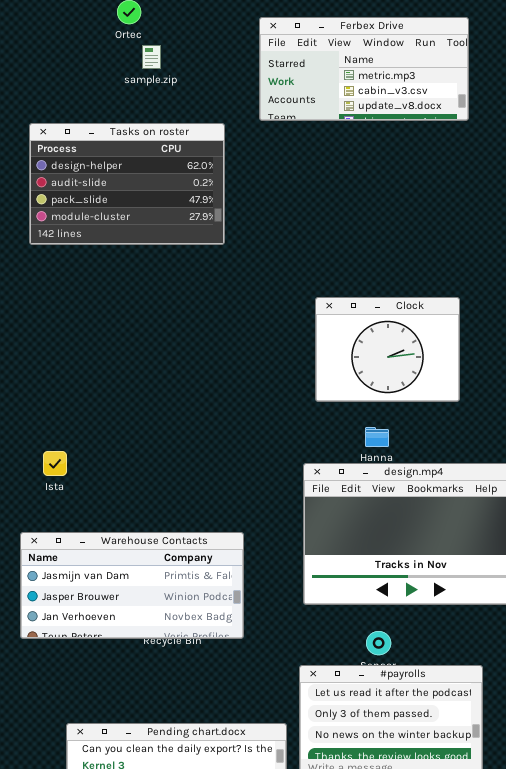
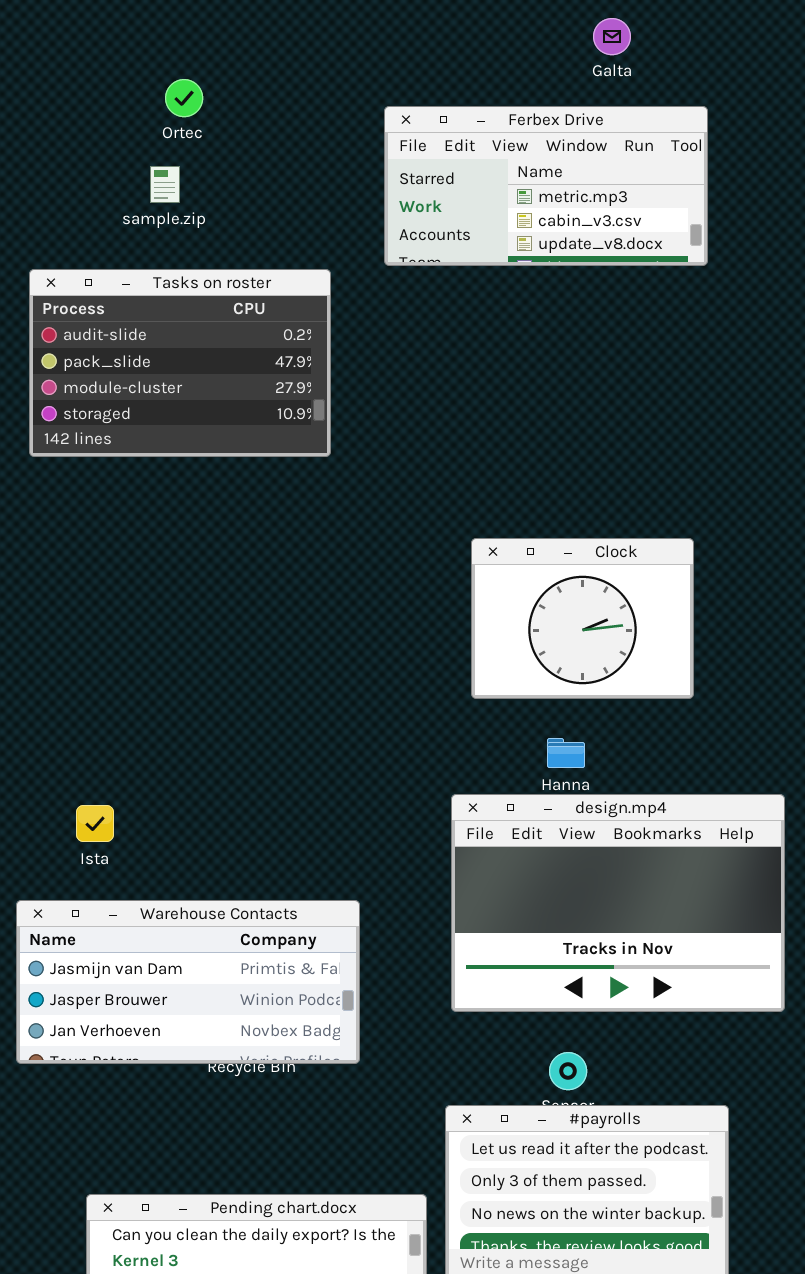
sample.zip: [142,45,161,69] -> [150,166,180,203], moved
Tasks on roster: [29,123,225,245] -> [29,269,331,457], scrolled down 1 row
Ista: [43,451,67,476] -> [76,805,114,842], moved

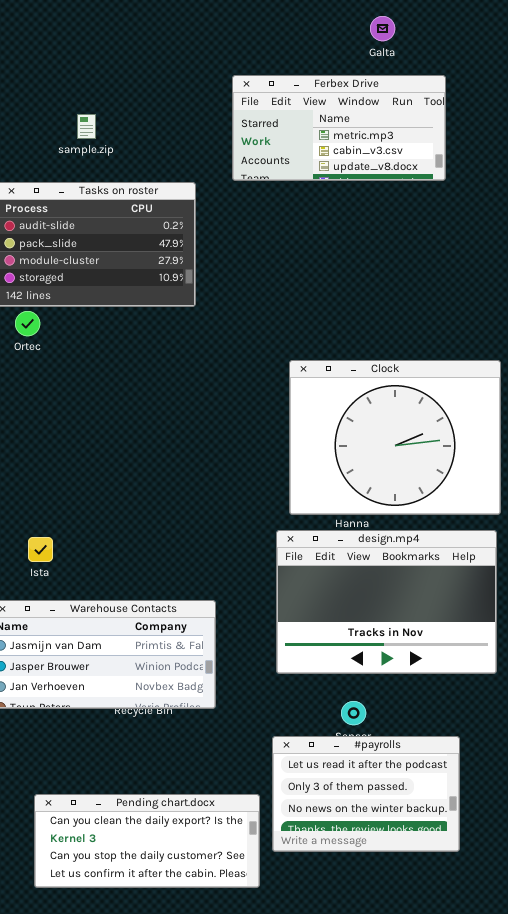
Ortec: [165,79,203,117] -> [15,311,40,336], moved
Clock: [471,538,694,699] -> [289,360,501,515], resized

